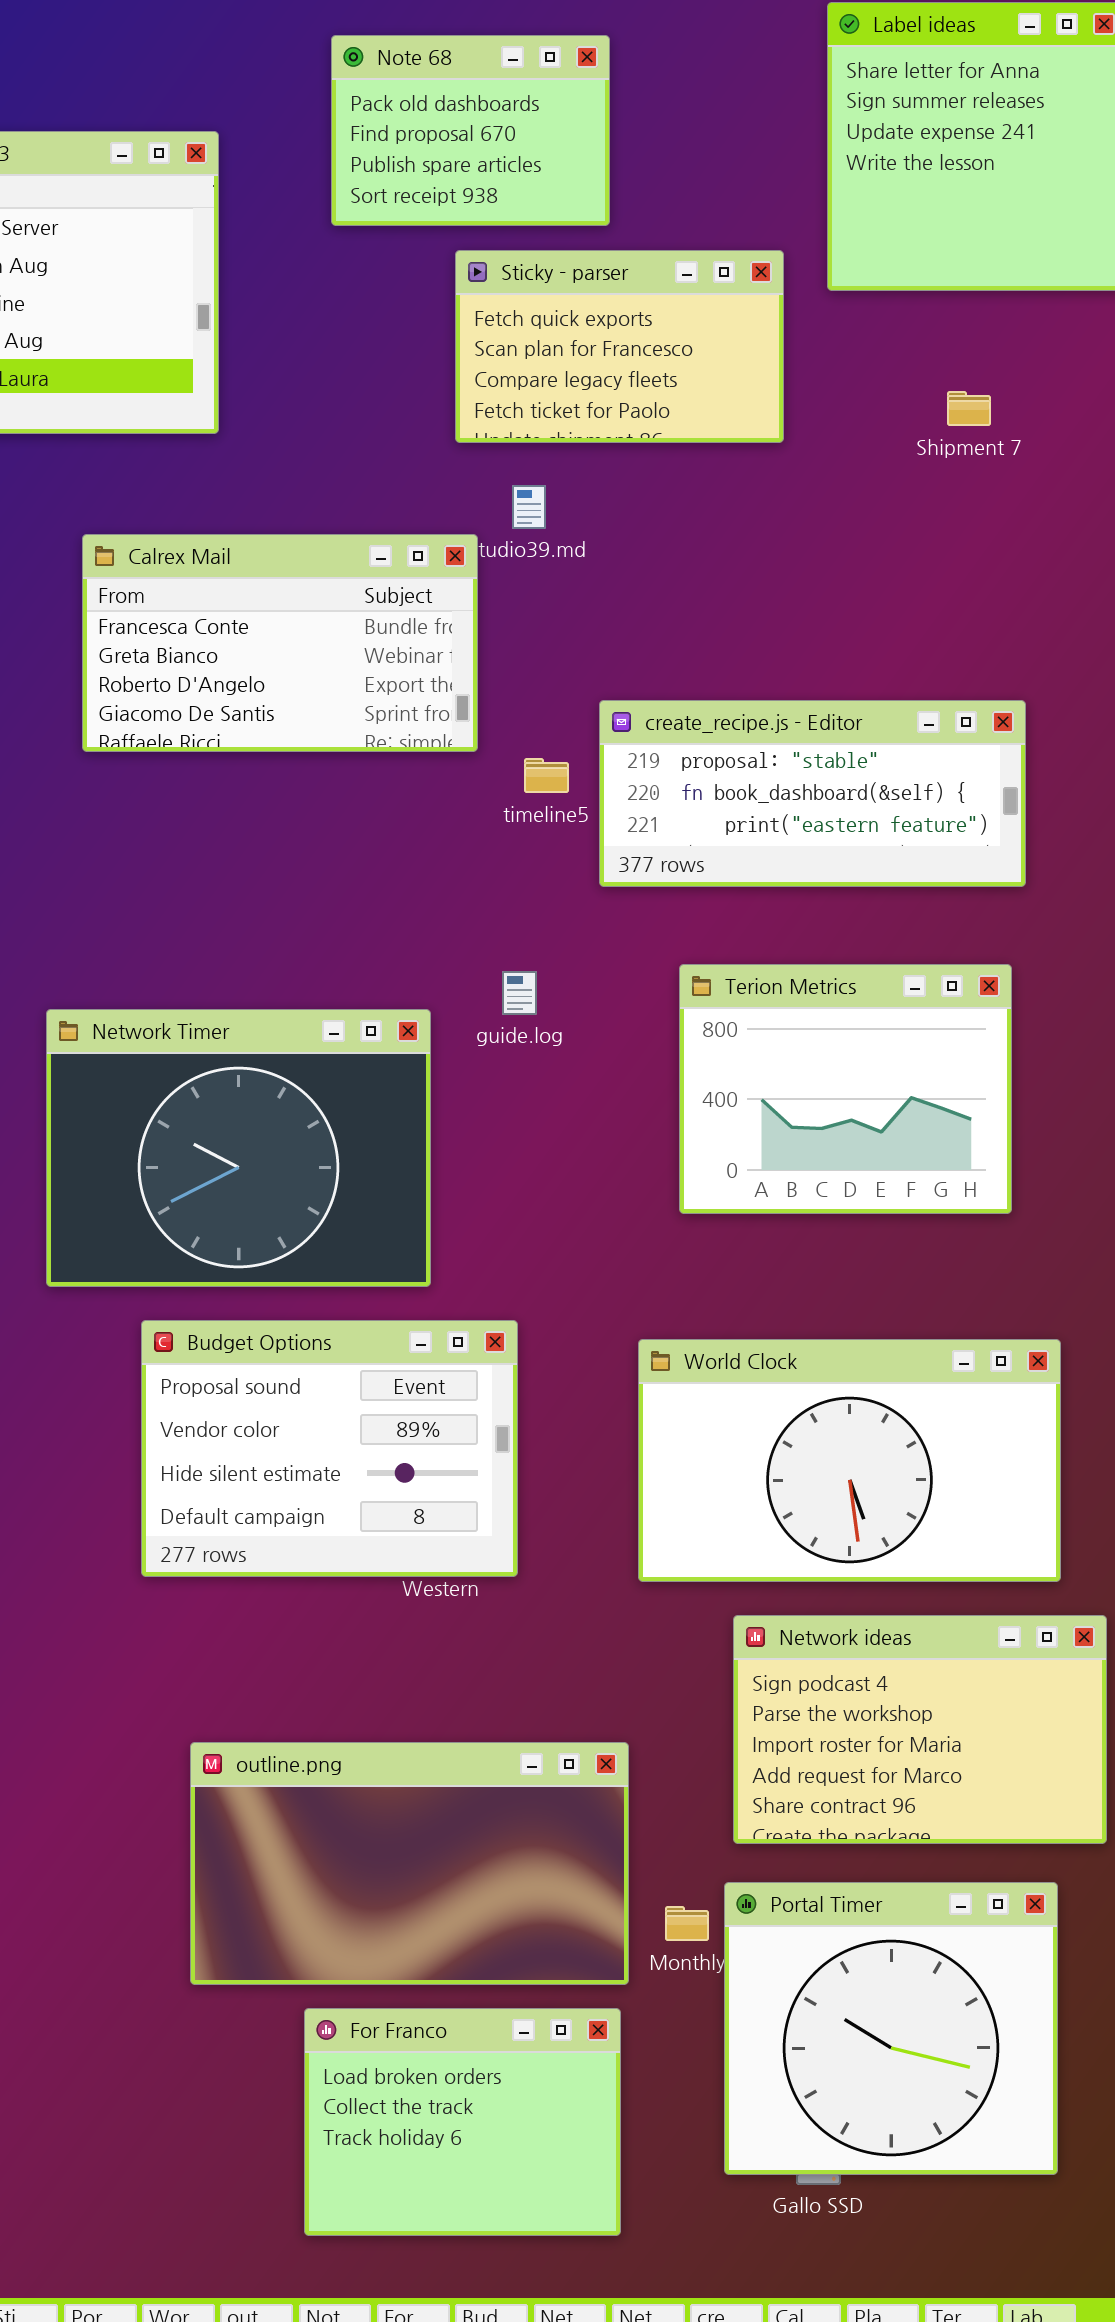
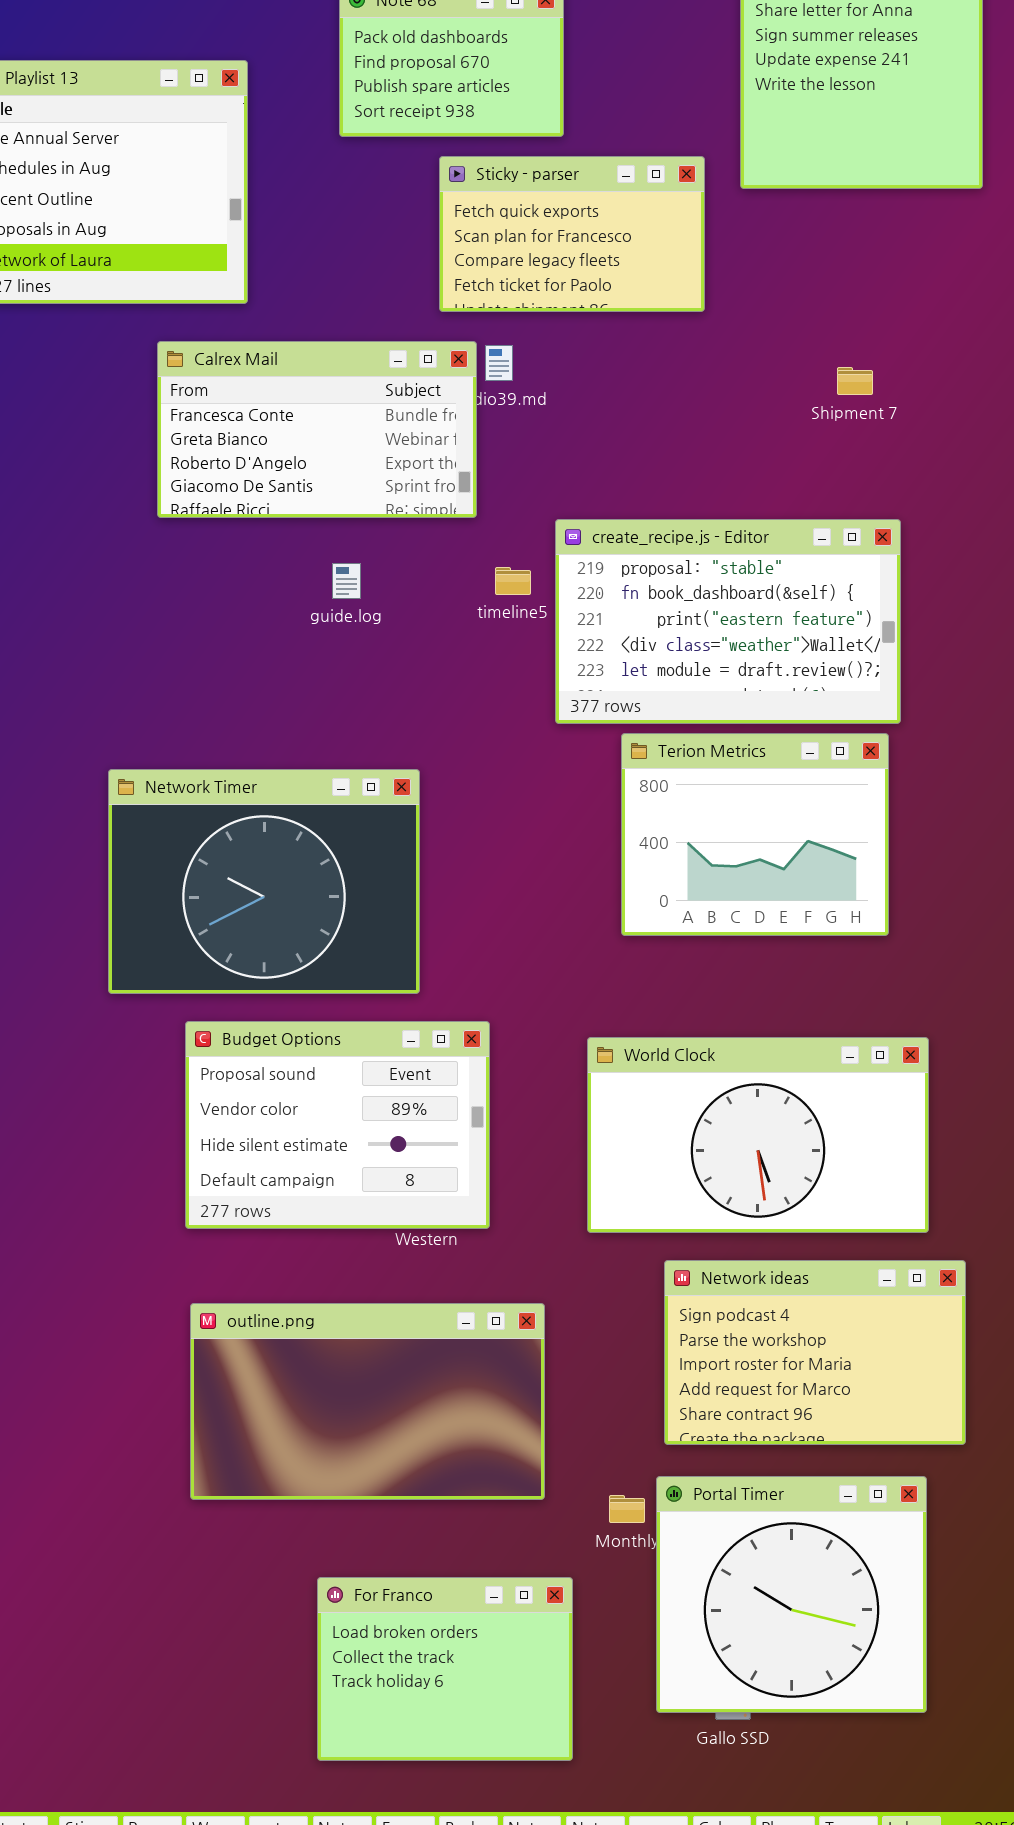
Shipment 7: [947,391,991,426] -> [837,367,873,395], moved
Calrex Mail: [82,534,478,752] -> [157,341,477,518], moved
create_recipe.js - Editor: [599,700,1026,887] -> [555,519,901,724], resized
guide.log: [502,971,537,1015] -> [332,563,361,599], moved
outline.png: [190,1742,629,1985] -> [190,1303,545,1500], moved

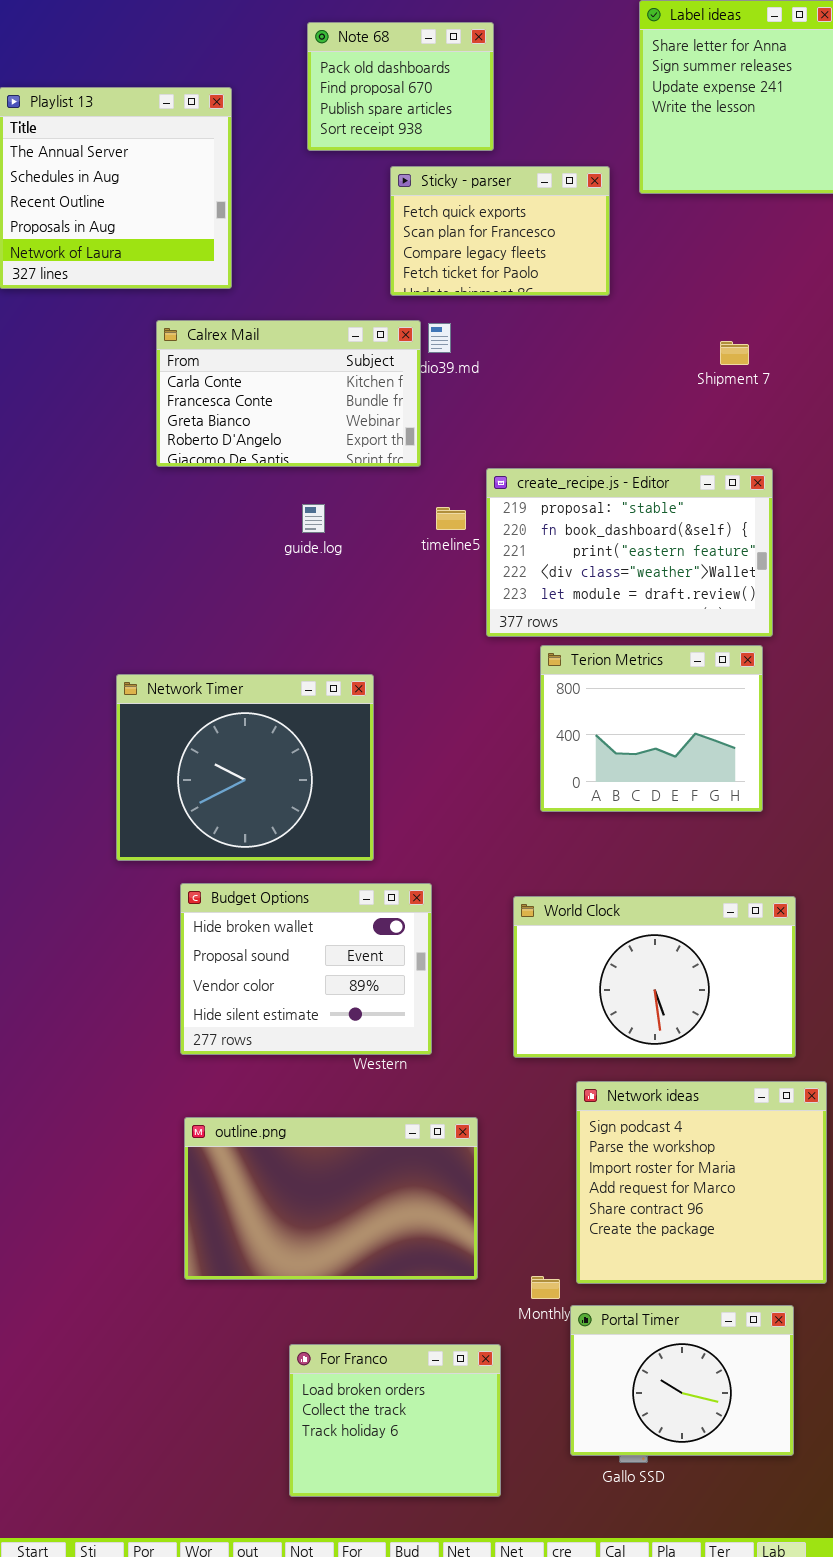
Calrex Mail: [157,341,477,518] -> [156,320,421,467], scrolled up 1 row
Budget Options: [185,1021,490,1229] -> [180,883,432,1055], scrolled up 1 row
Network ideas: [664,1260,966,1445] -> [576,1081,827,1284], resized
Portal Timer: [656,1476,927,1713] -> [570,1305,794,1456], resized

